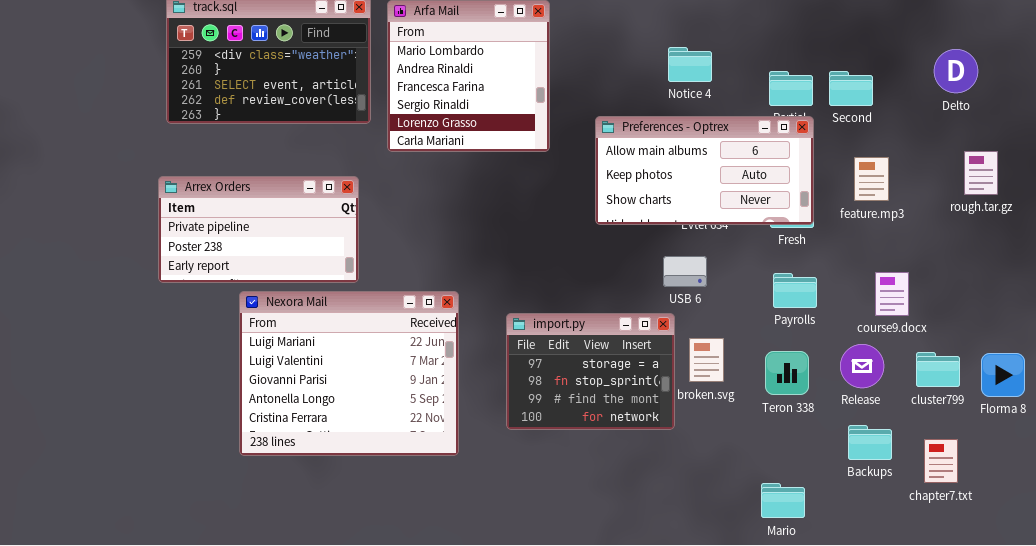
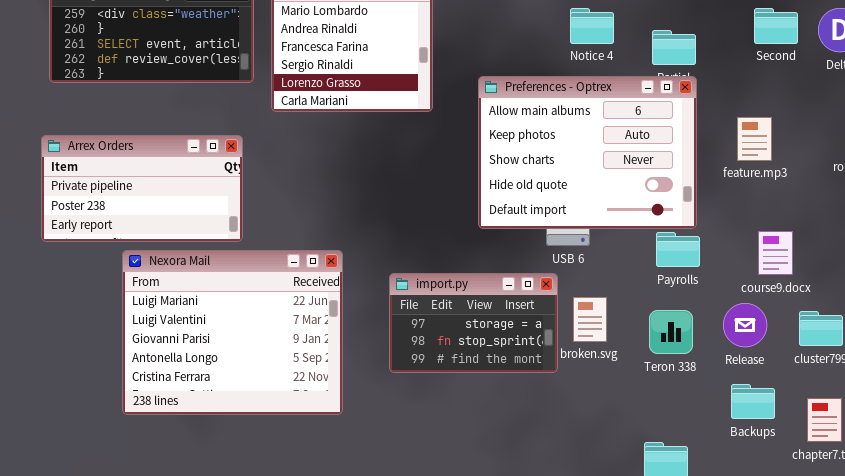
Notice 4: [668,47,712,82] -> [570,8,614,44], moved
Second: [829,71,873,106] -> [754,8,798,44], moved
Preferences - Optrex: [595,116,814,225] -> [478,76,697,229], resized
import.py: [506,313,675,430] -> [389,273,558,373], resized

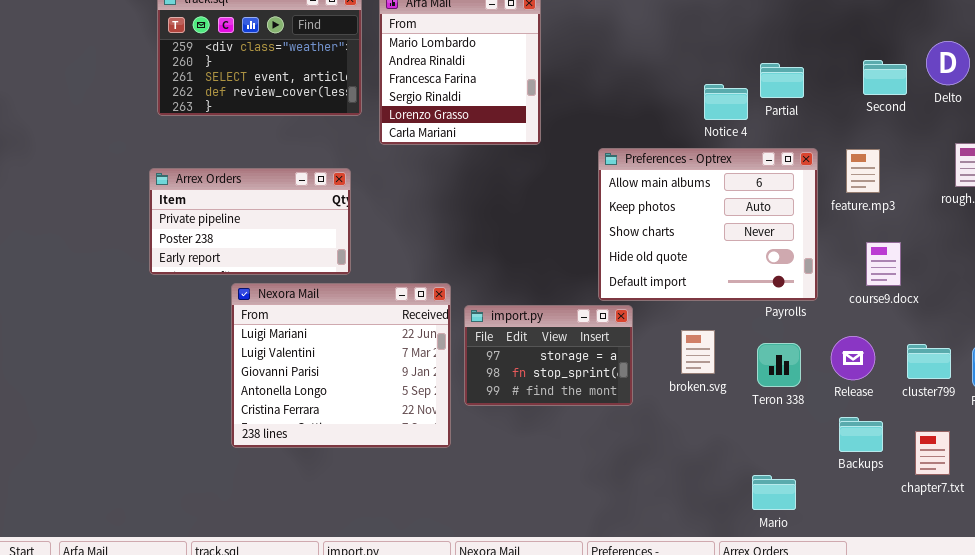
Notice 4: [570,8,614,44] -> [704,84,748,120], moved
Second: [754,8,798,44] -> [863,60,907,95], moved
Preferences - Optrex: [478,76,697,229] -> [598,148,818,301], moved
course9.docx: [758,231,793,275] -> [866,242,901,286], moved
import.py: [389,273,558,373] -> [464,305,633,406], moved

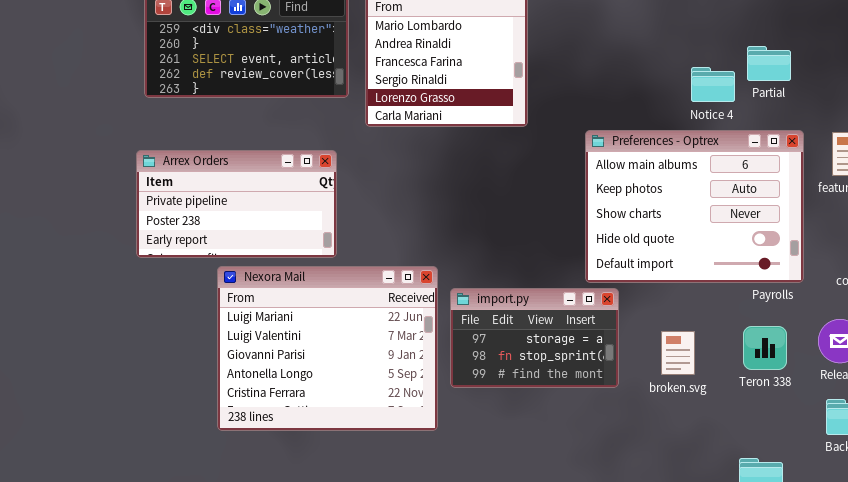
broken.svg: [681,330,715,374] -> [661,331,695,375], moved

